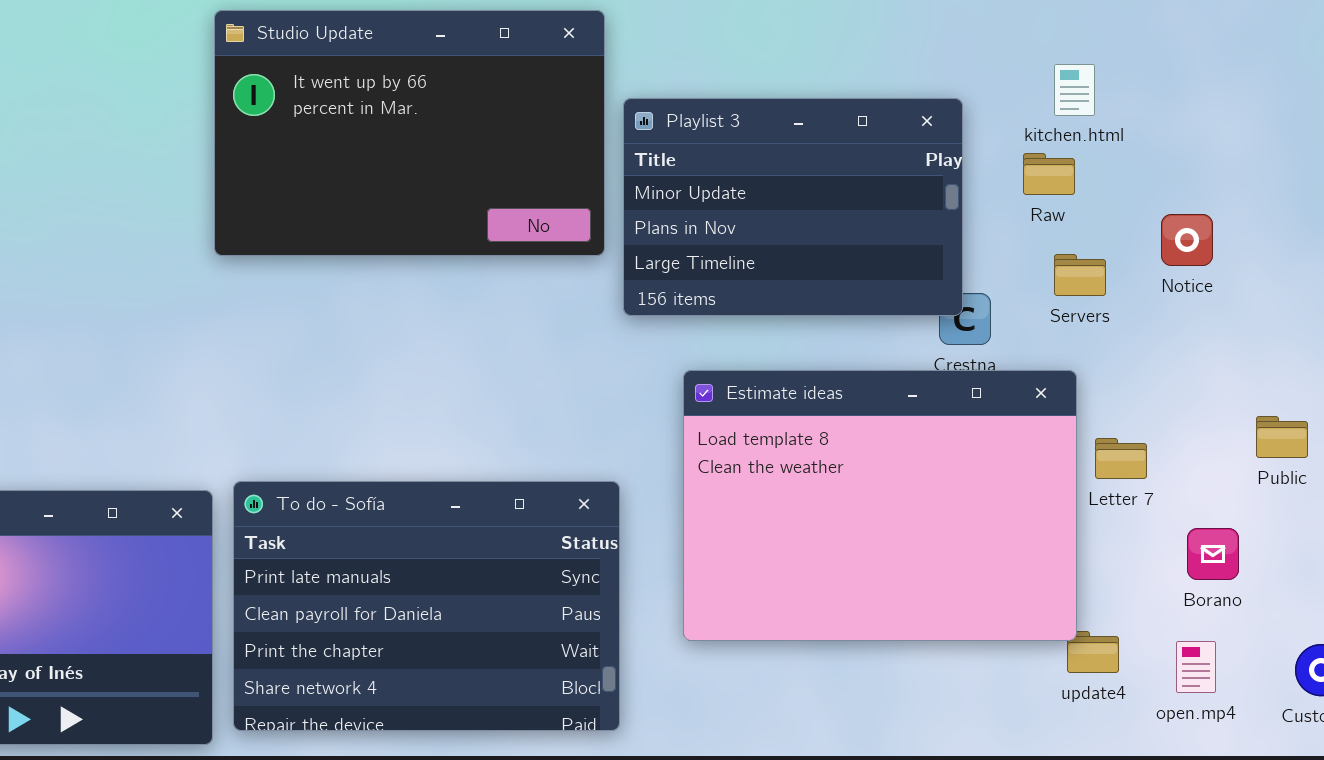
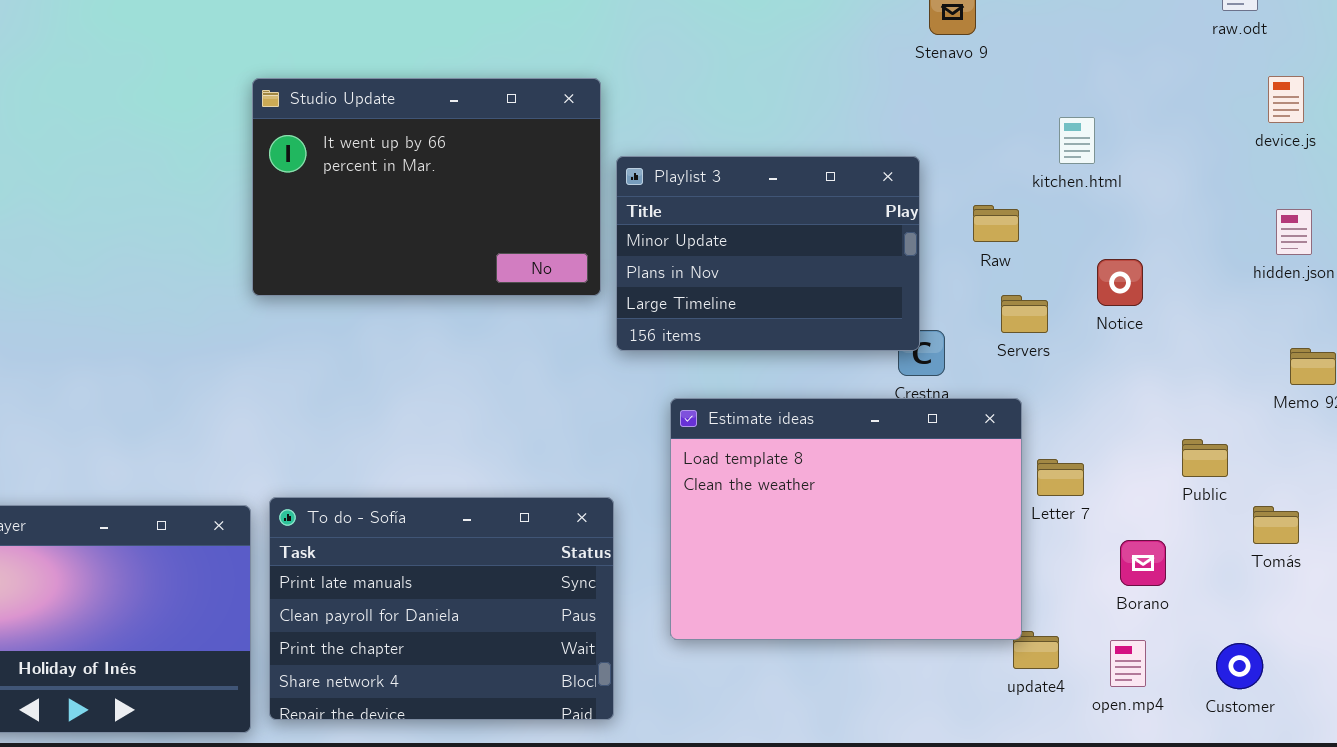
kitchen.html: [1054,64,1095,116] -> [1059,117,1095,164], moved

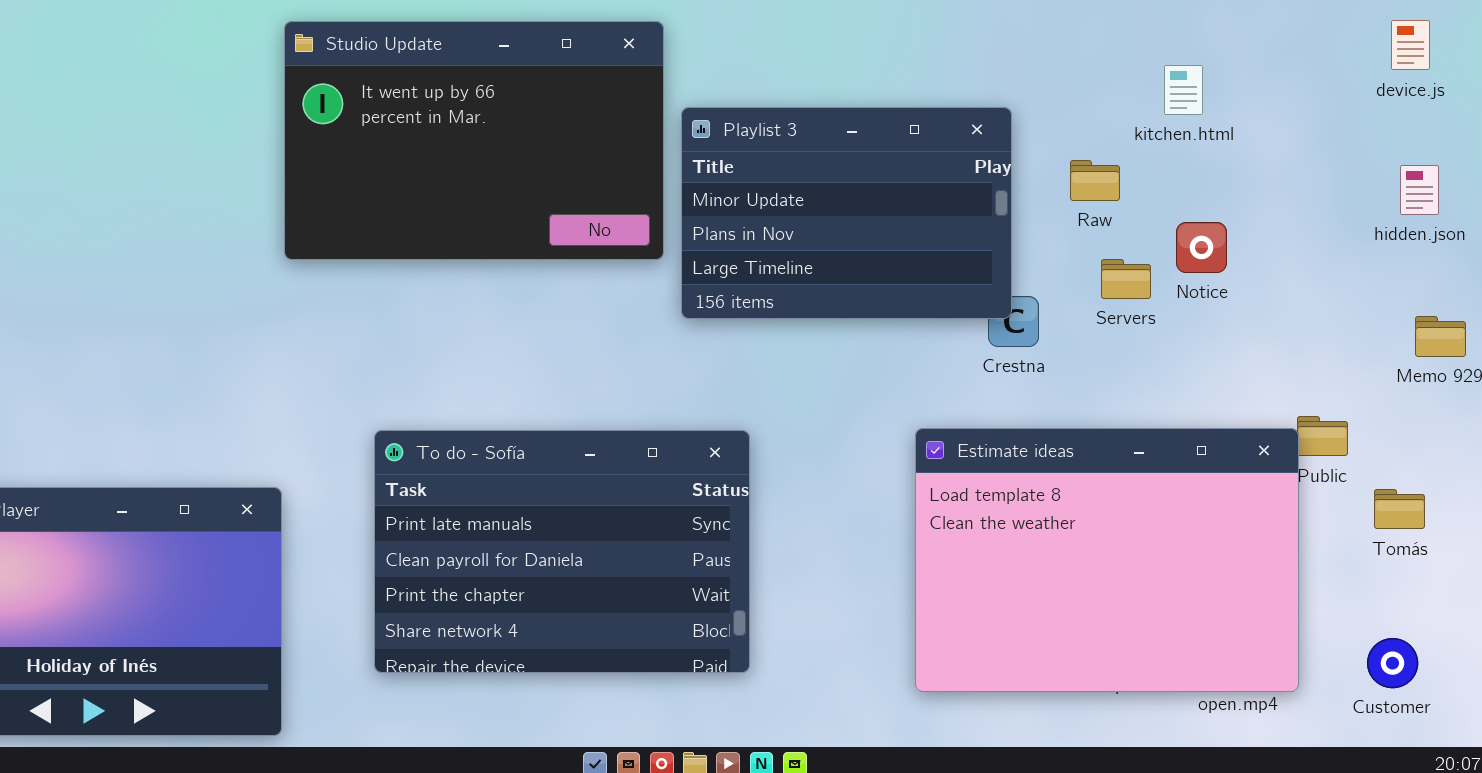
Notice: [1097,259,1143,306] -> [1176,222,1227,273], moved
Estimate ideas: [670,398,1022,640] -> [915,428,1299,692], moved
To do - Sofía: [269,497,614,720] -> [374,430,750,673], moved
Customer: [1216,643,1263,689] -> [1367,638,1418,688], moved

